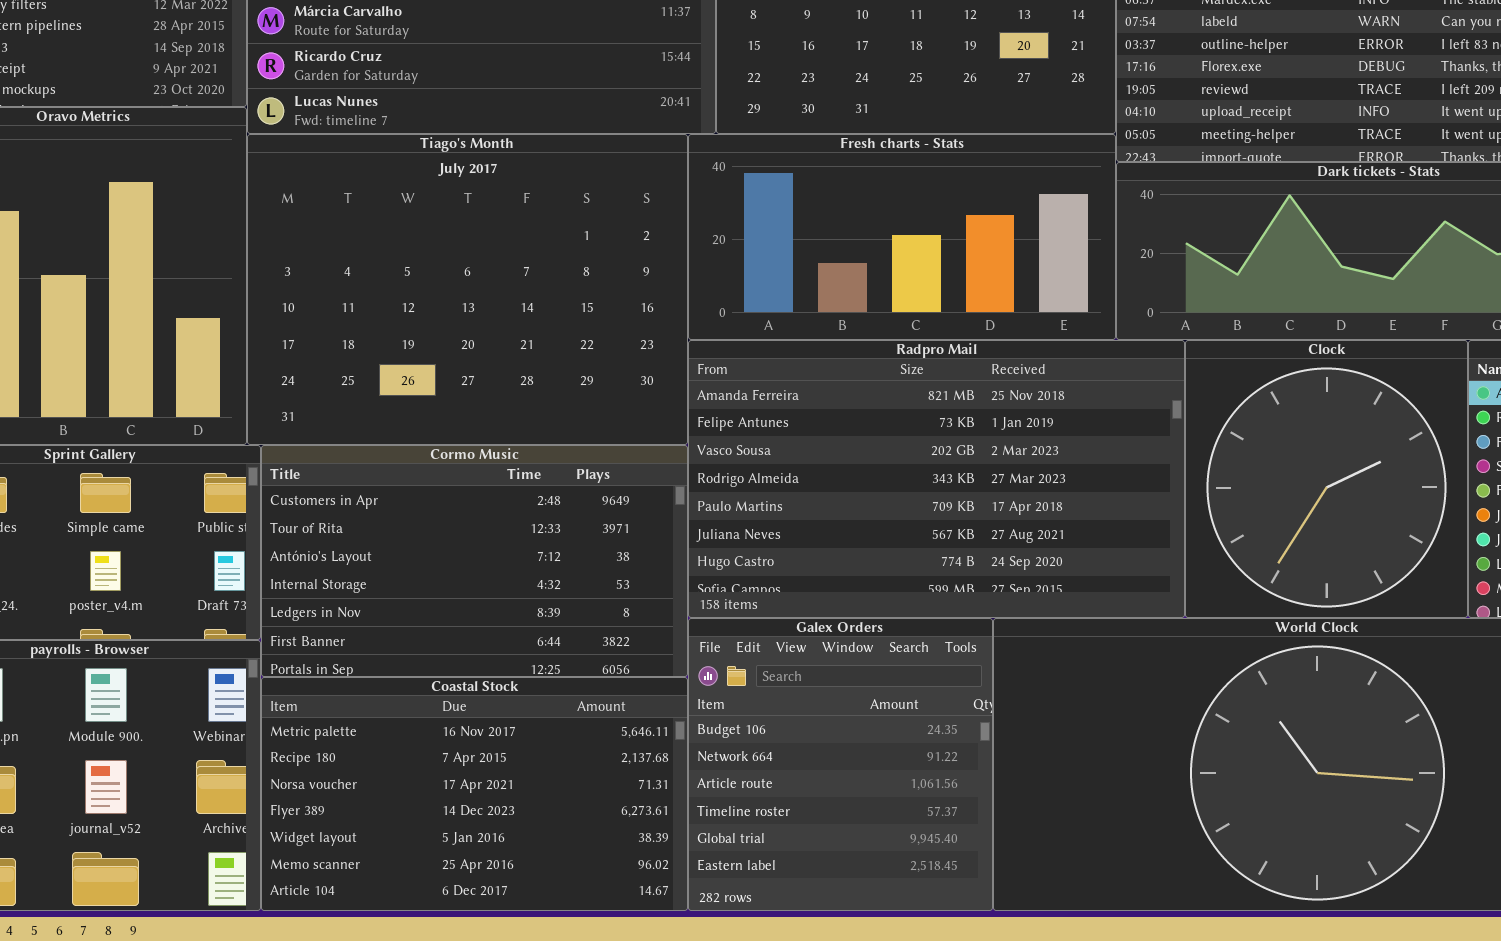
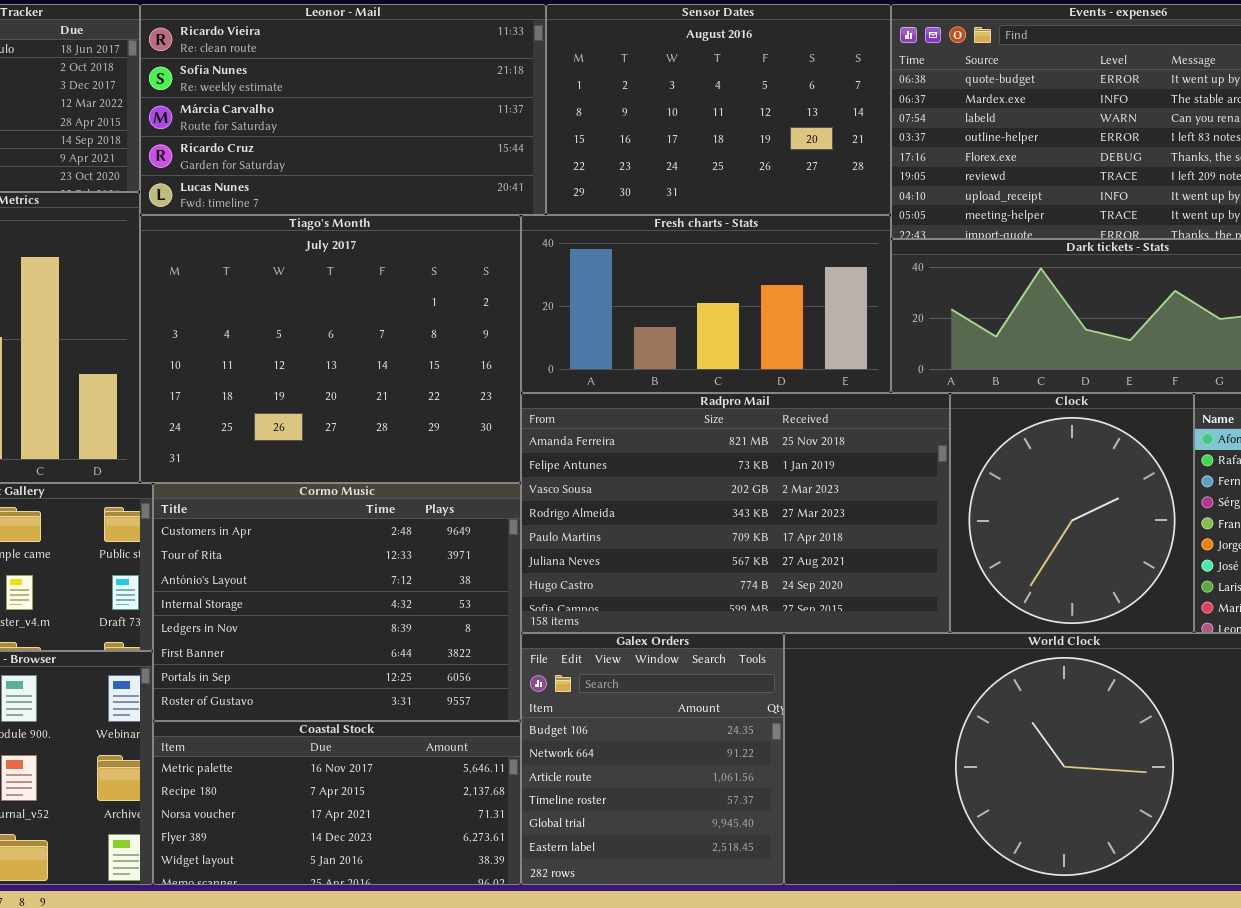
Cormo Music: [261,445,688,677] -> [153,483,521,721], resized
Coastal Stock: [261,677,688,911] -> [153,721,521,885], resized

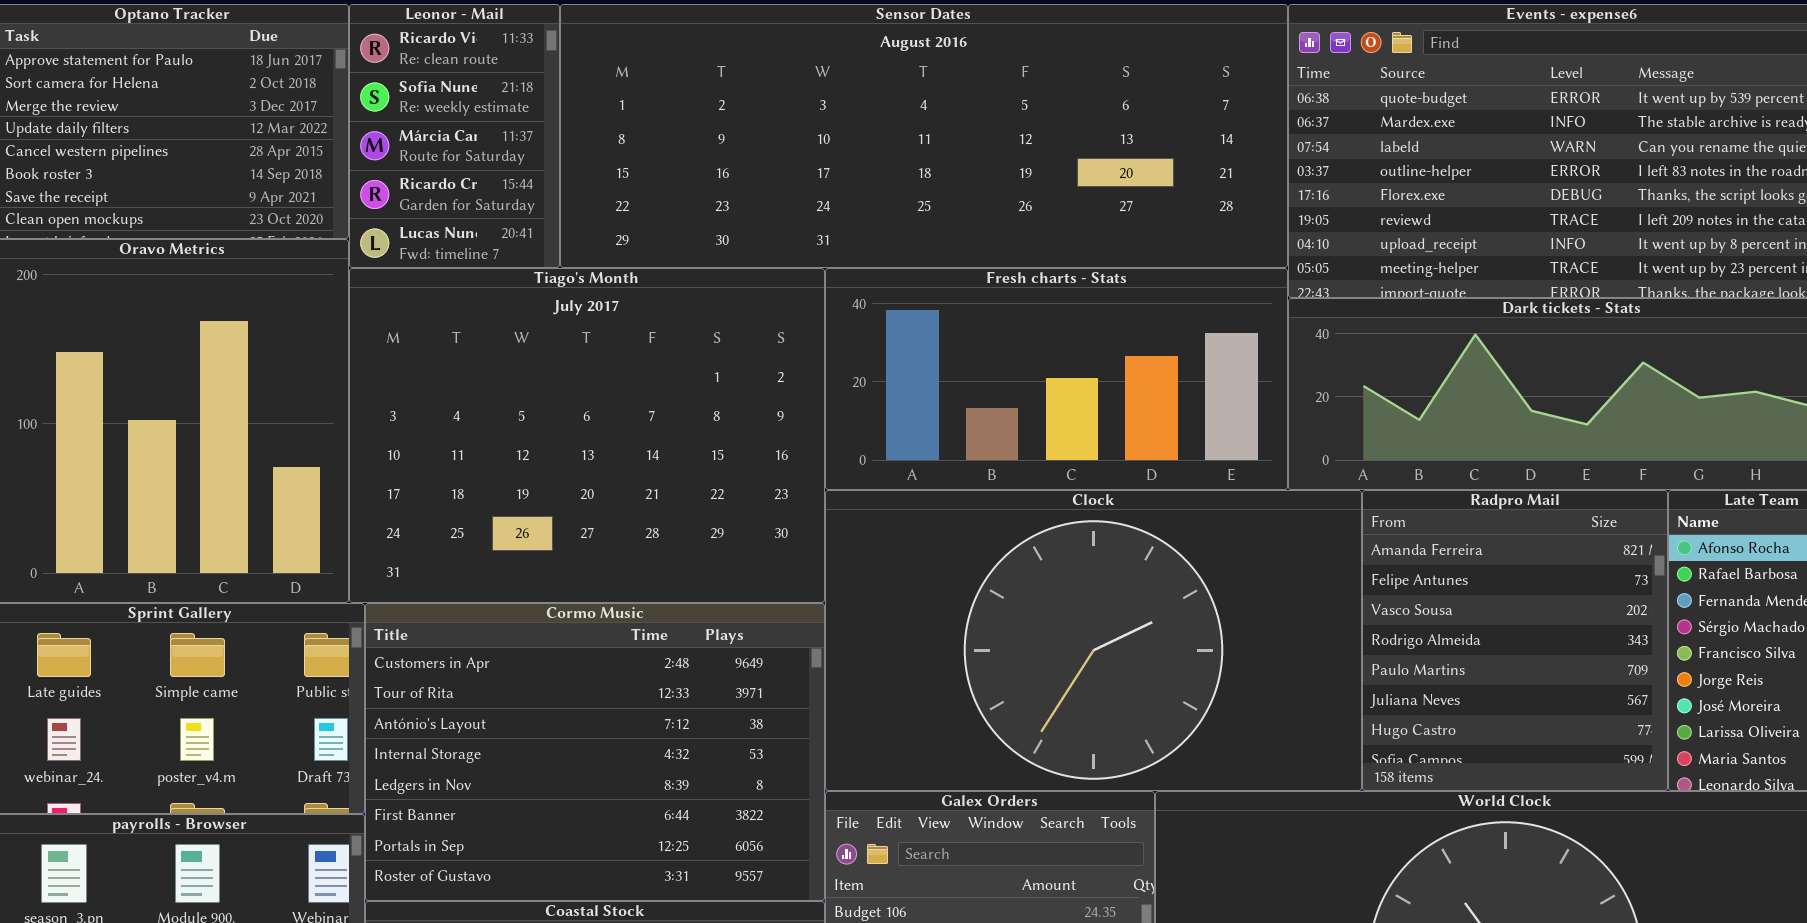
Leonor - Mail: [140,4,546,215] -> [349,4,560,268], resized
Sensor Dates: [546,4,891,215] -> [560,4,1288,268], resized
Radpro Mail: [521,393,950,633] -> [1362,490,1668,791], moved, resized
Clock: [950,393,1194,633] -> [825,490,1362,791], moved, resized

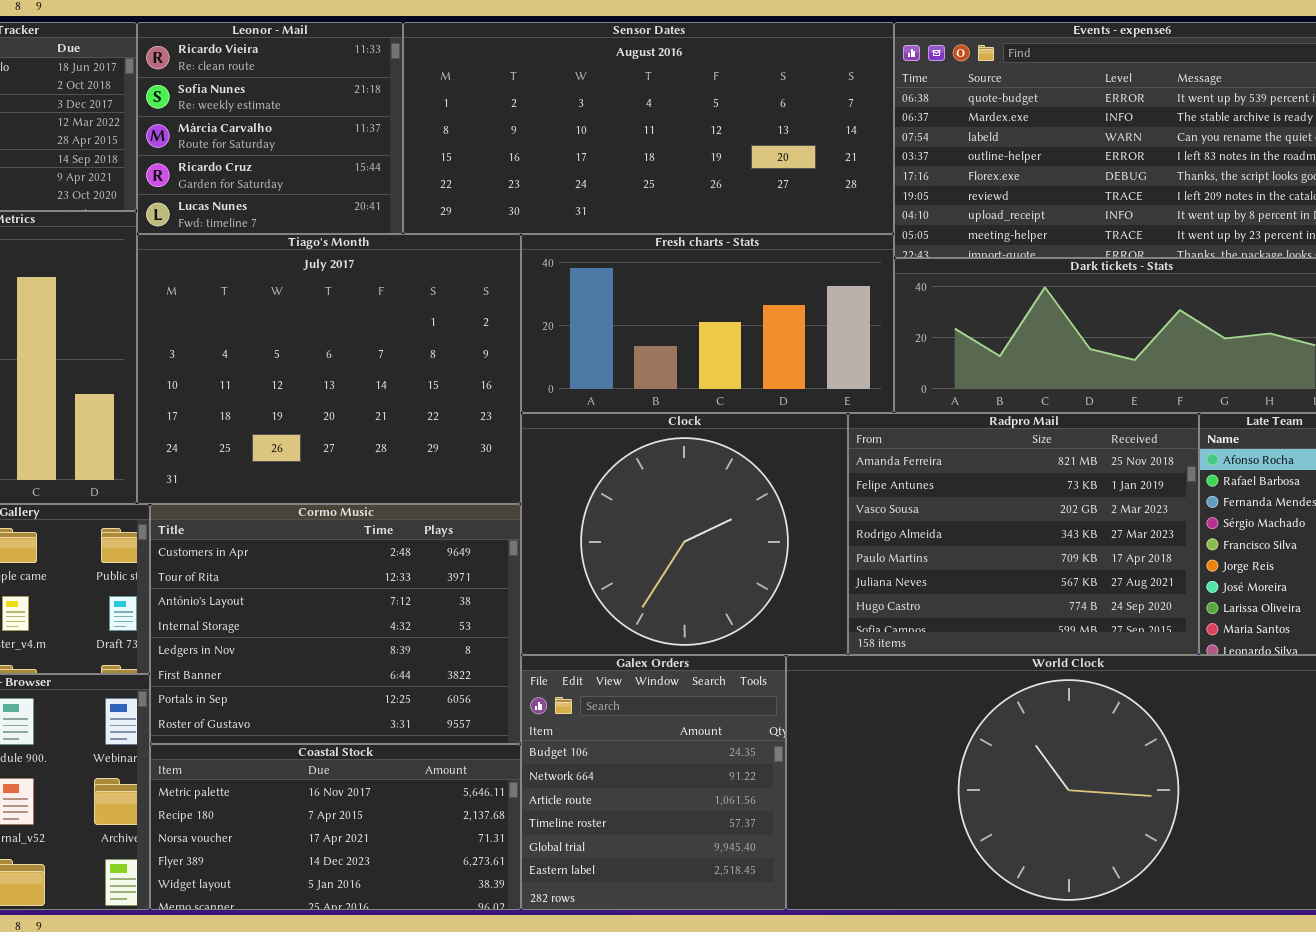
Leonor - Mail: [349,4,560,268] -> [137,22,403,234], resized
Sensor Dates: [560,4,1288,268] -> [403,22,894,234], resized
Clock: [825,490,1362,791] -> [521,413,848,655], resized
Radpro Mail: [1362,490,1668,791] -> [848,413,1199,655], resized

